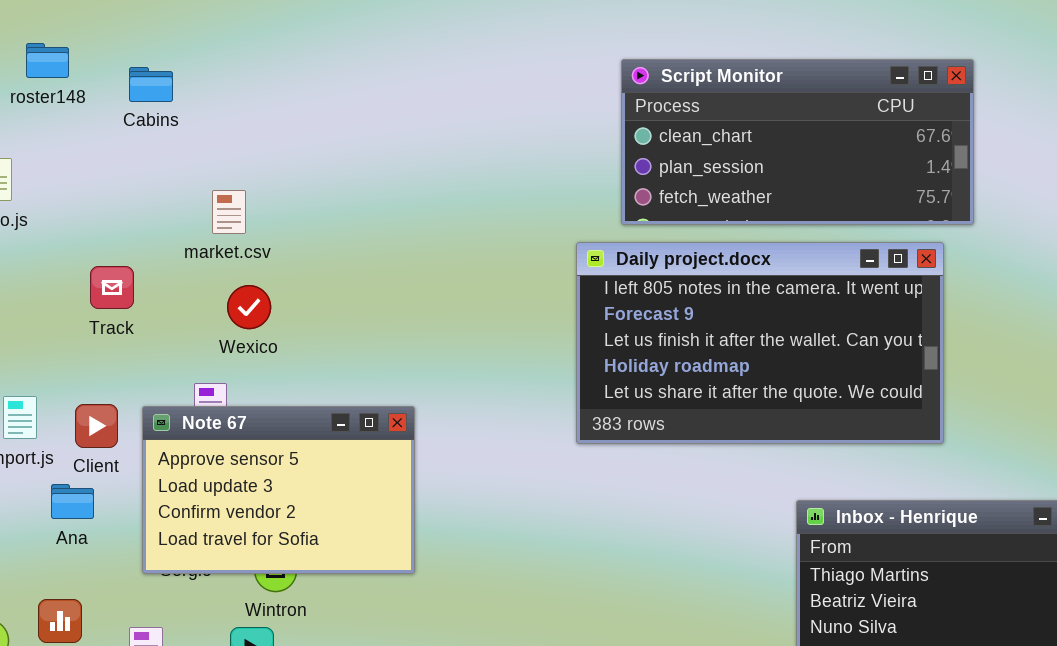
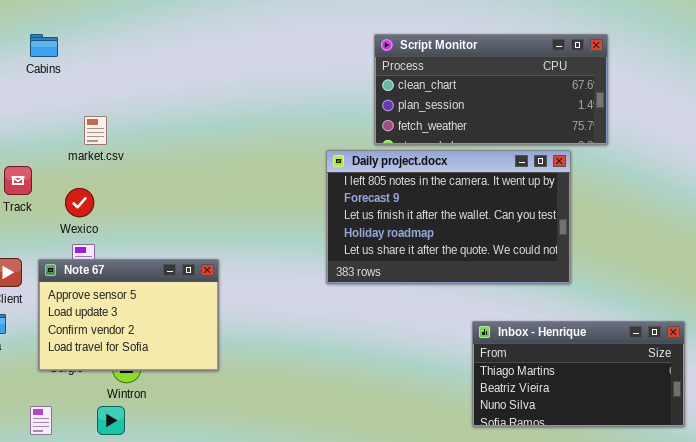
Script Monitor: [621,59,974,225] -> [374,34,608,145], moved
Wexico: [227,285,271,329] -> [65,188,94,217], moved

